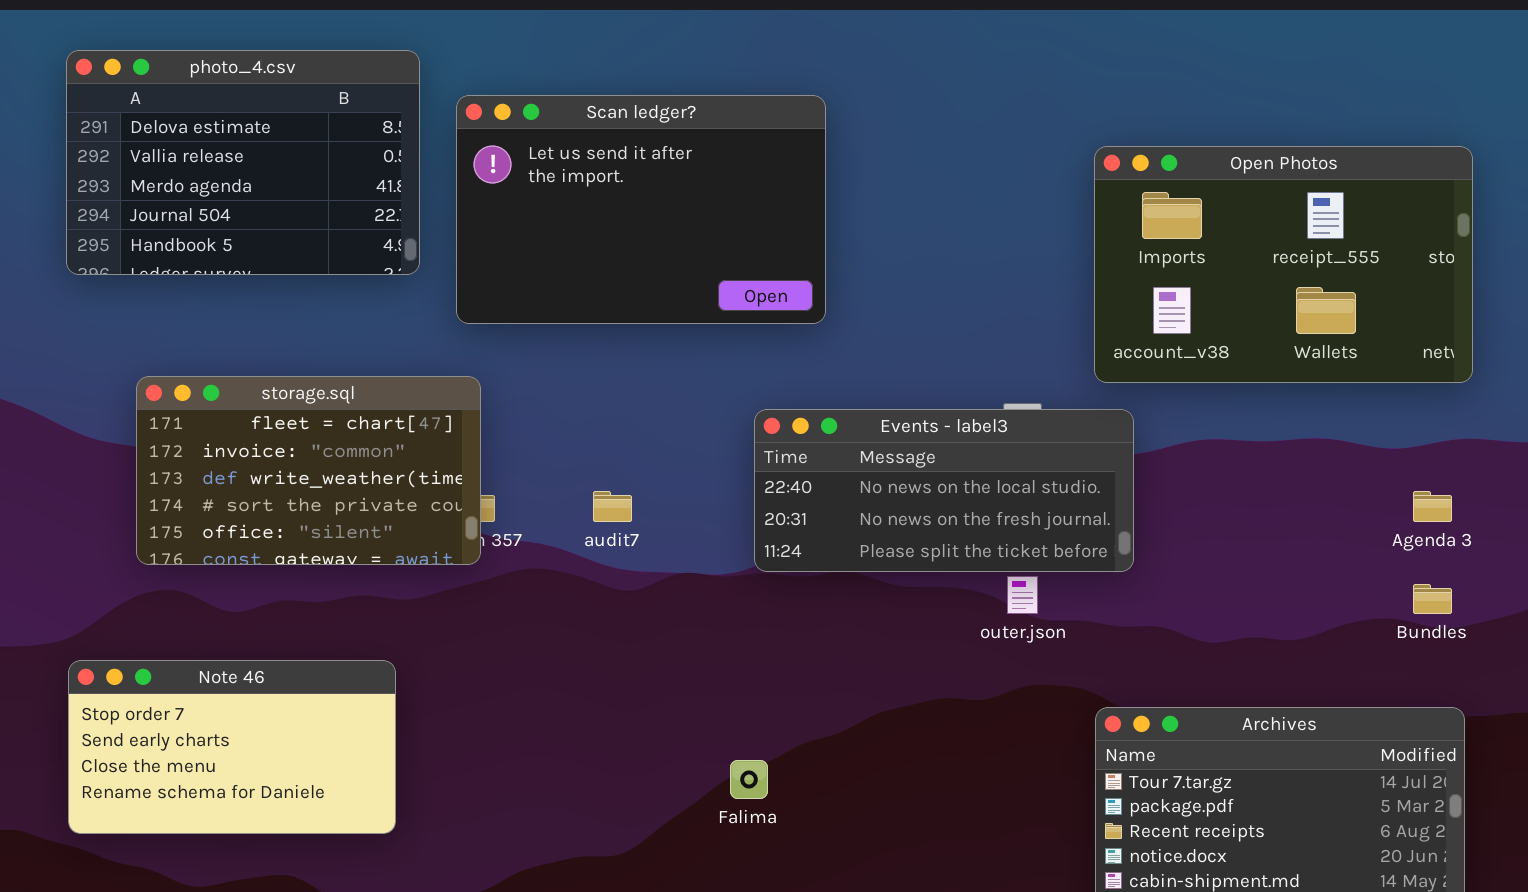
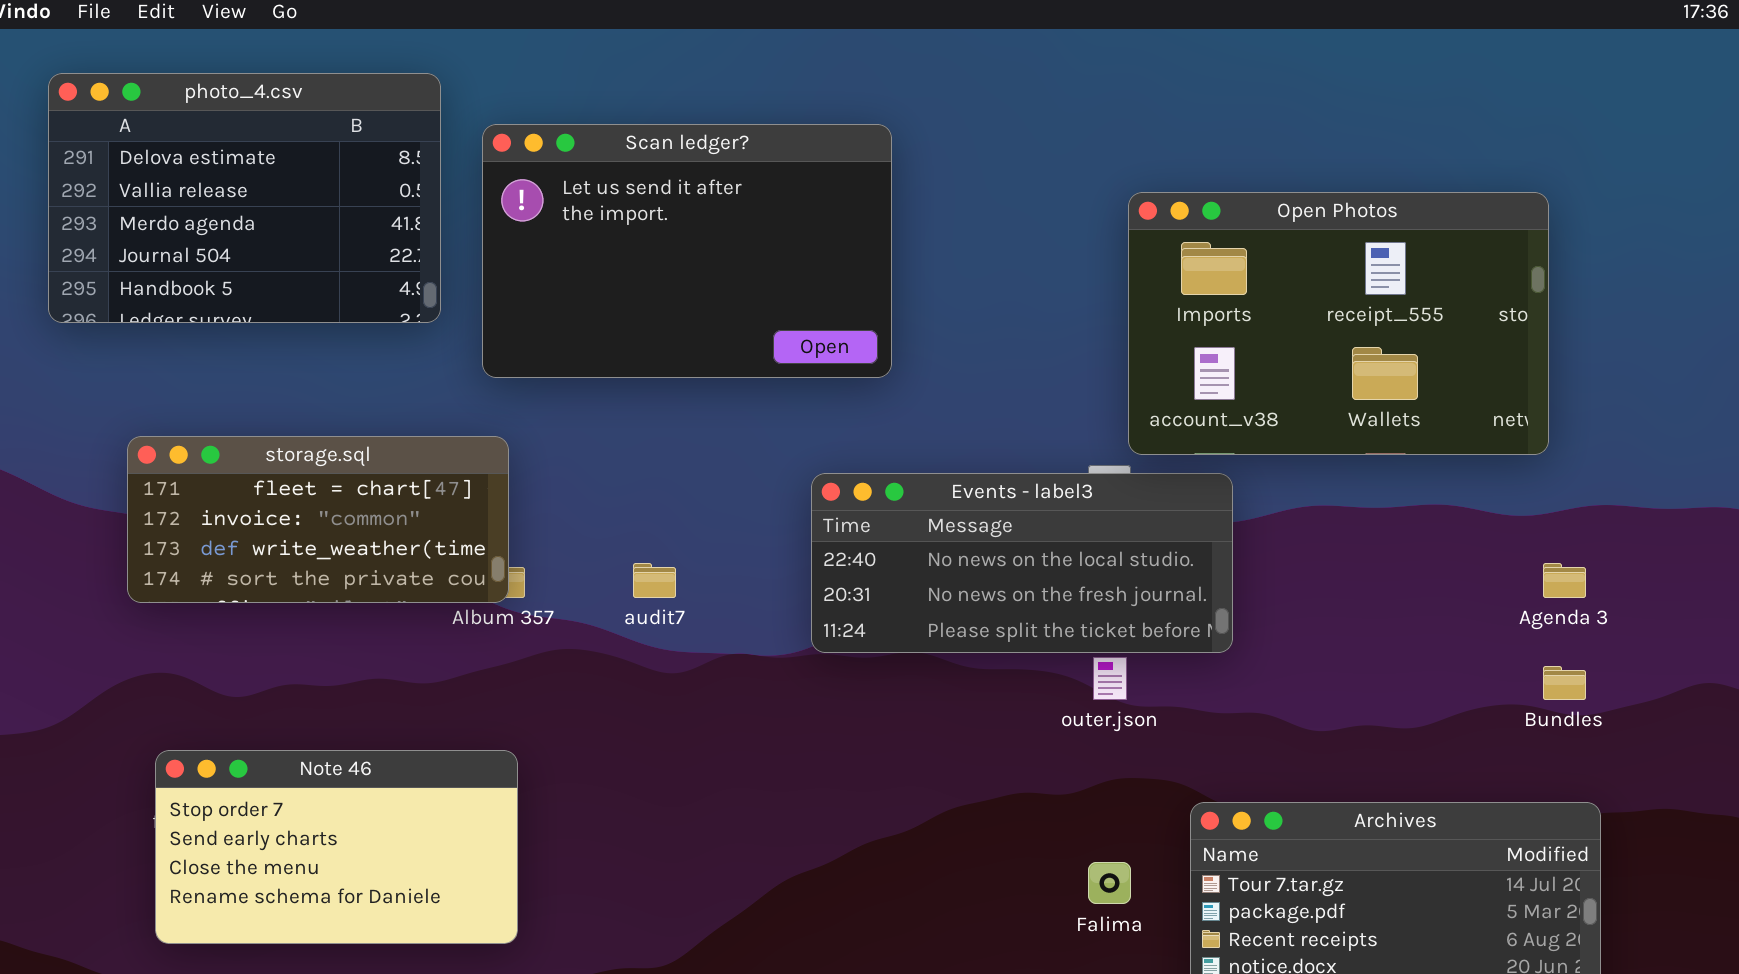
Open Photos: [1094,146,1473,383] -> [1128,192,1549,455], moved
storage.sql: [136,376,481,565] -> [127,436,509,603], resized
Note 46: [68,660,396,834] -> [155,750,518,944], moved
Falima: [730,760,768,799] -> [1088,862,1131,904], moved

